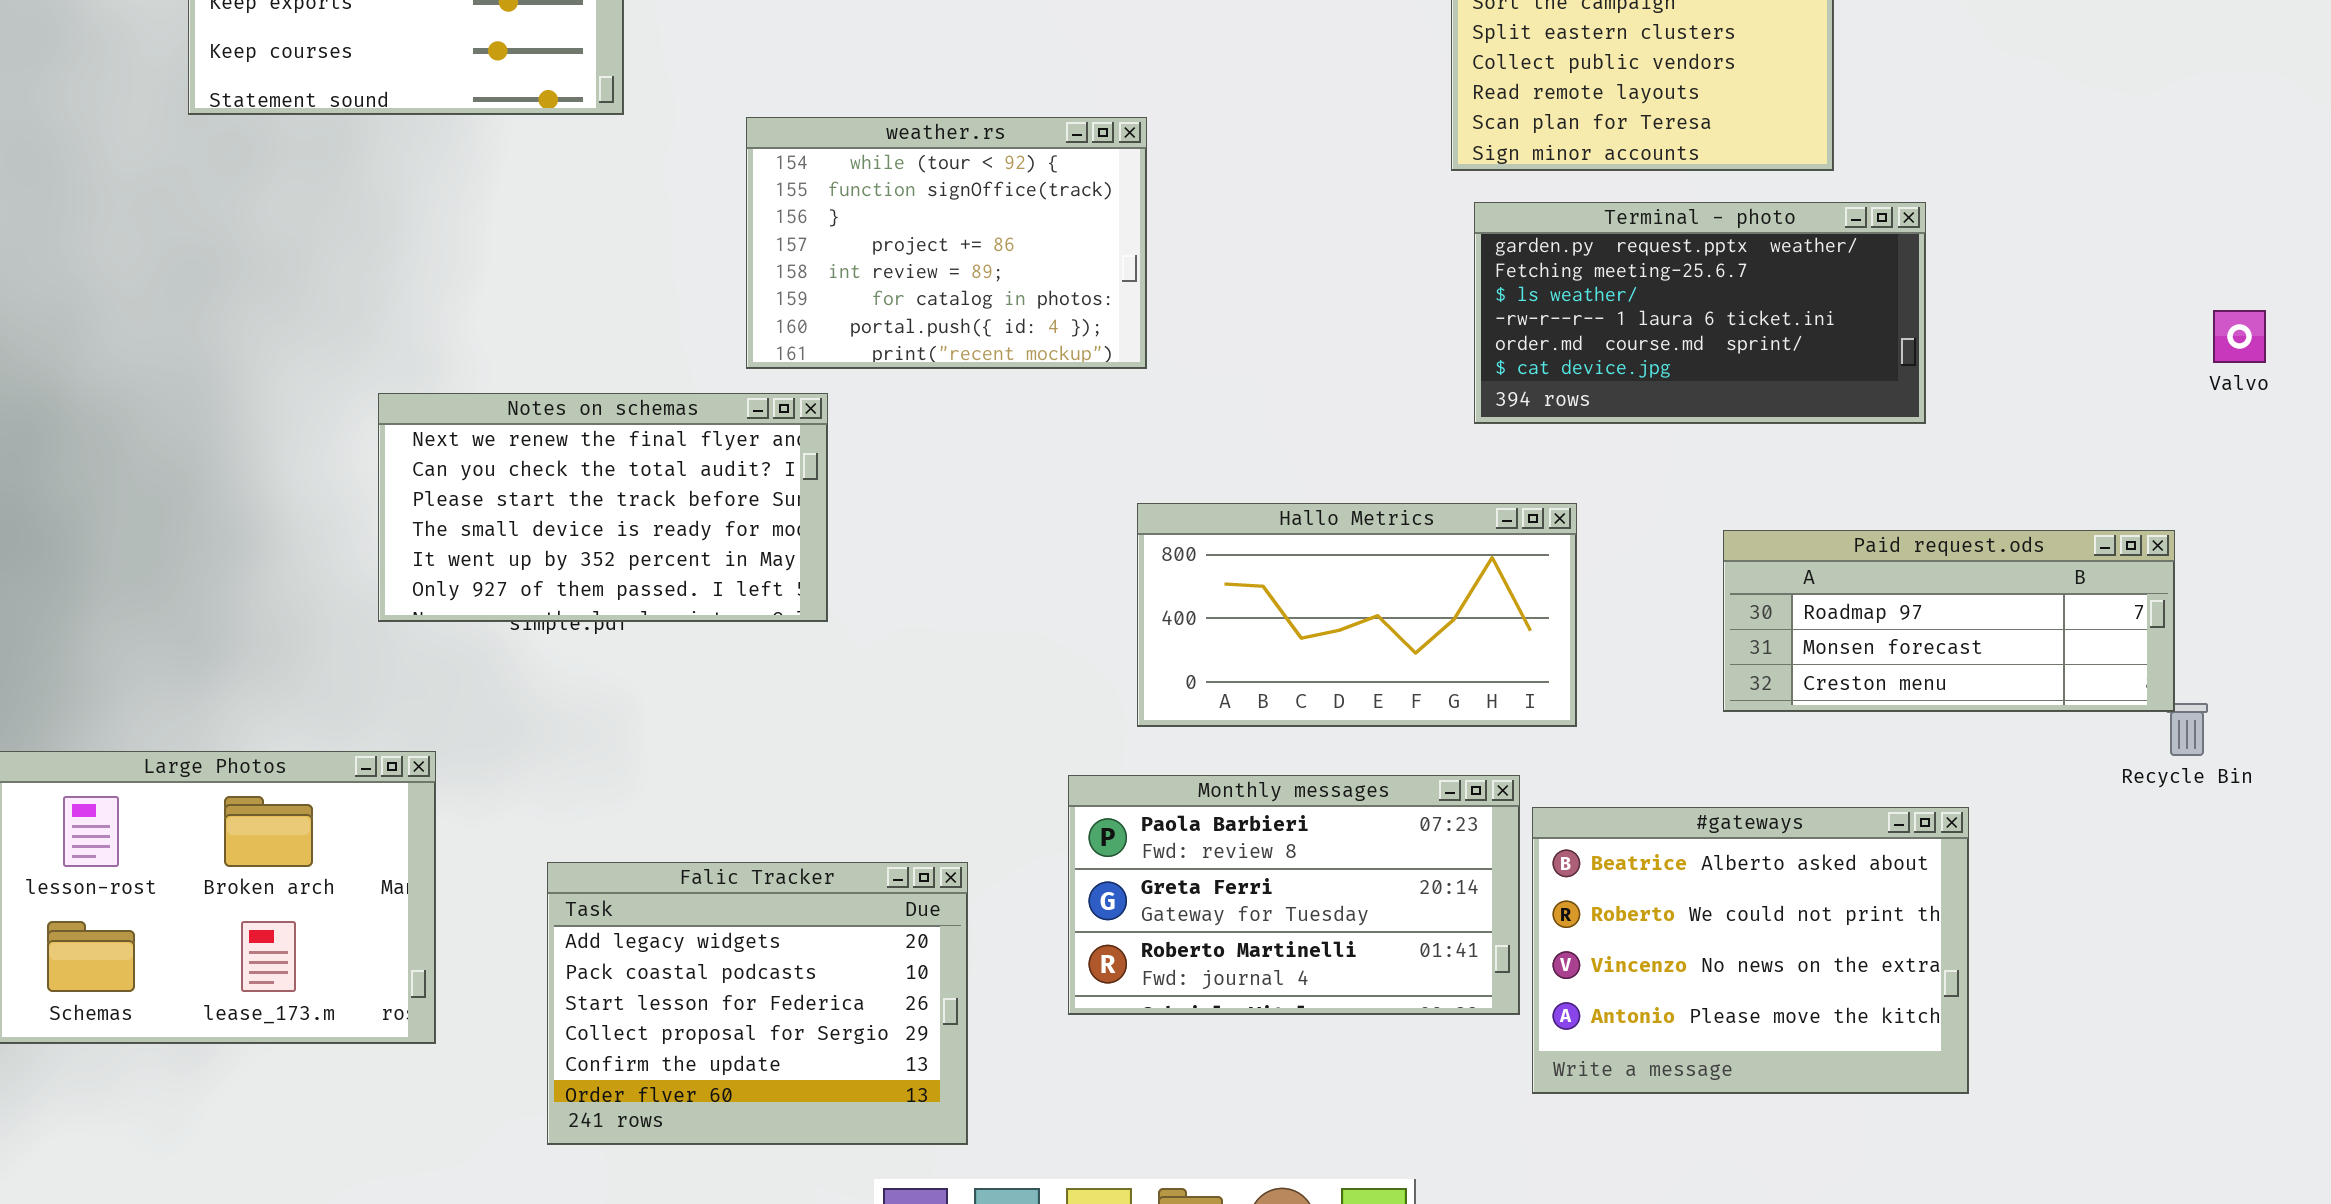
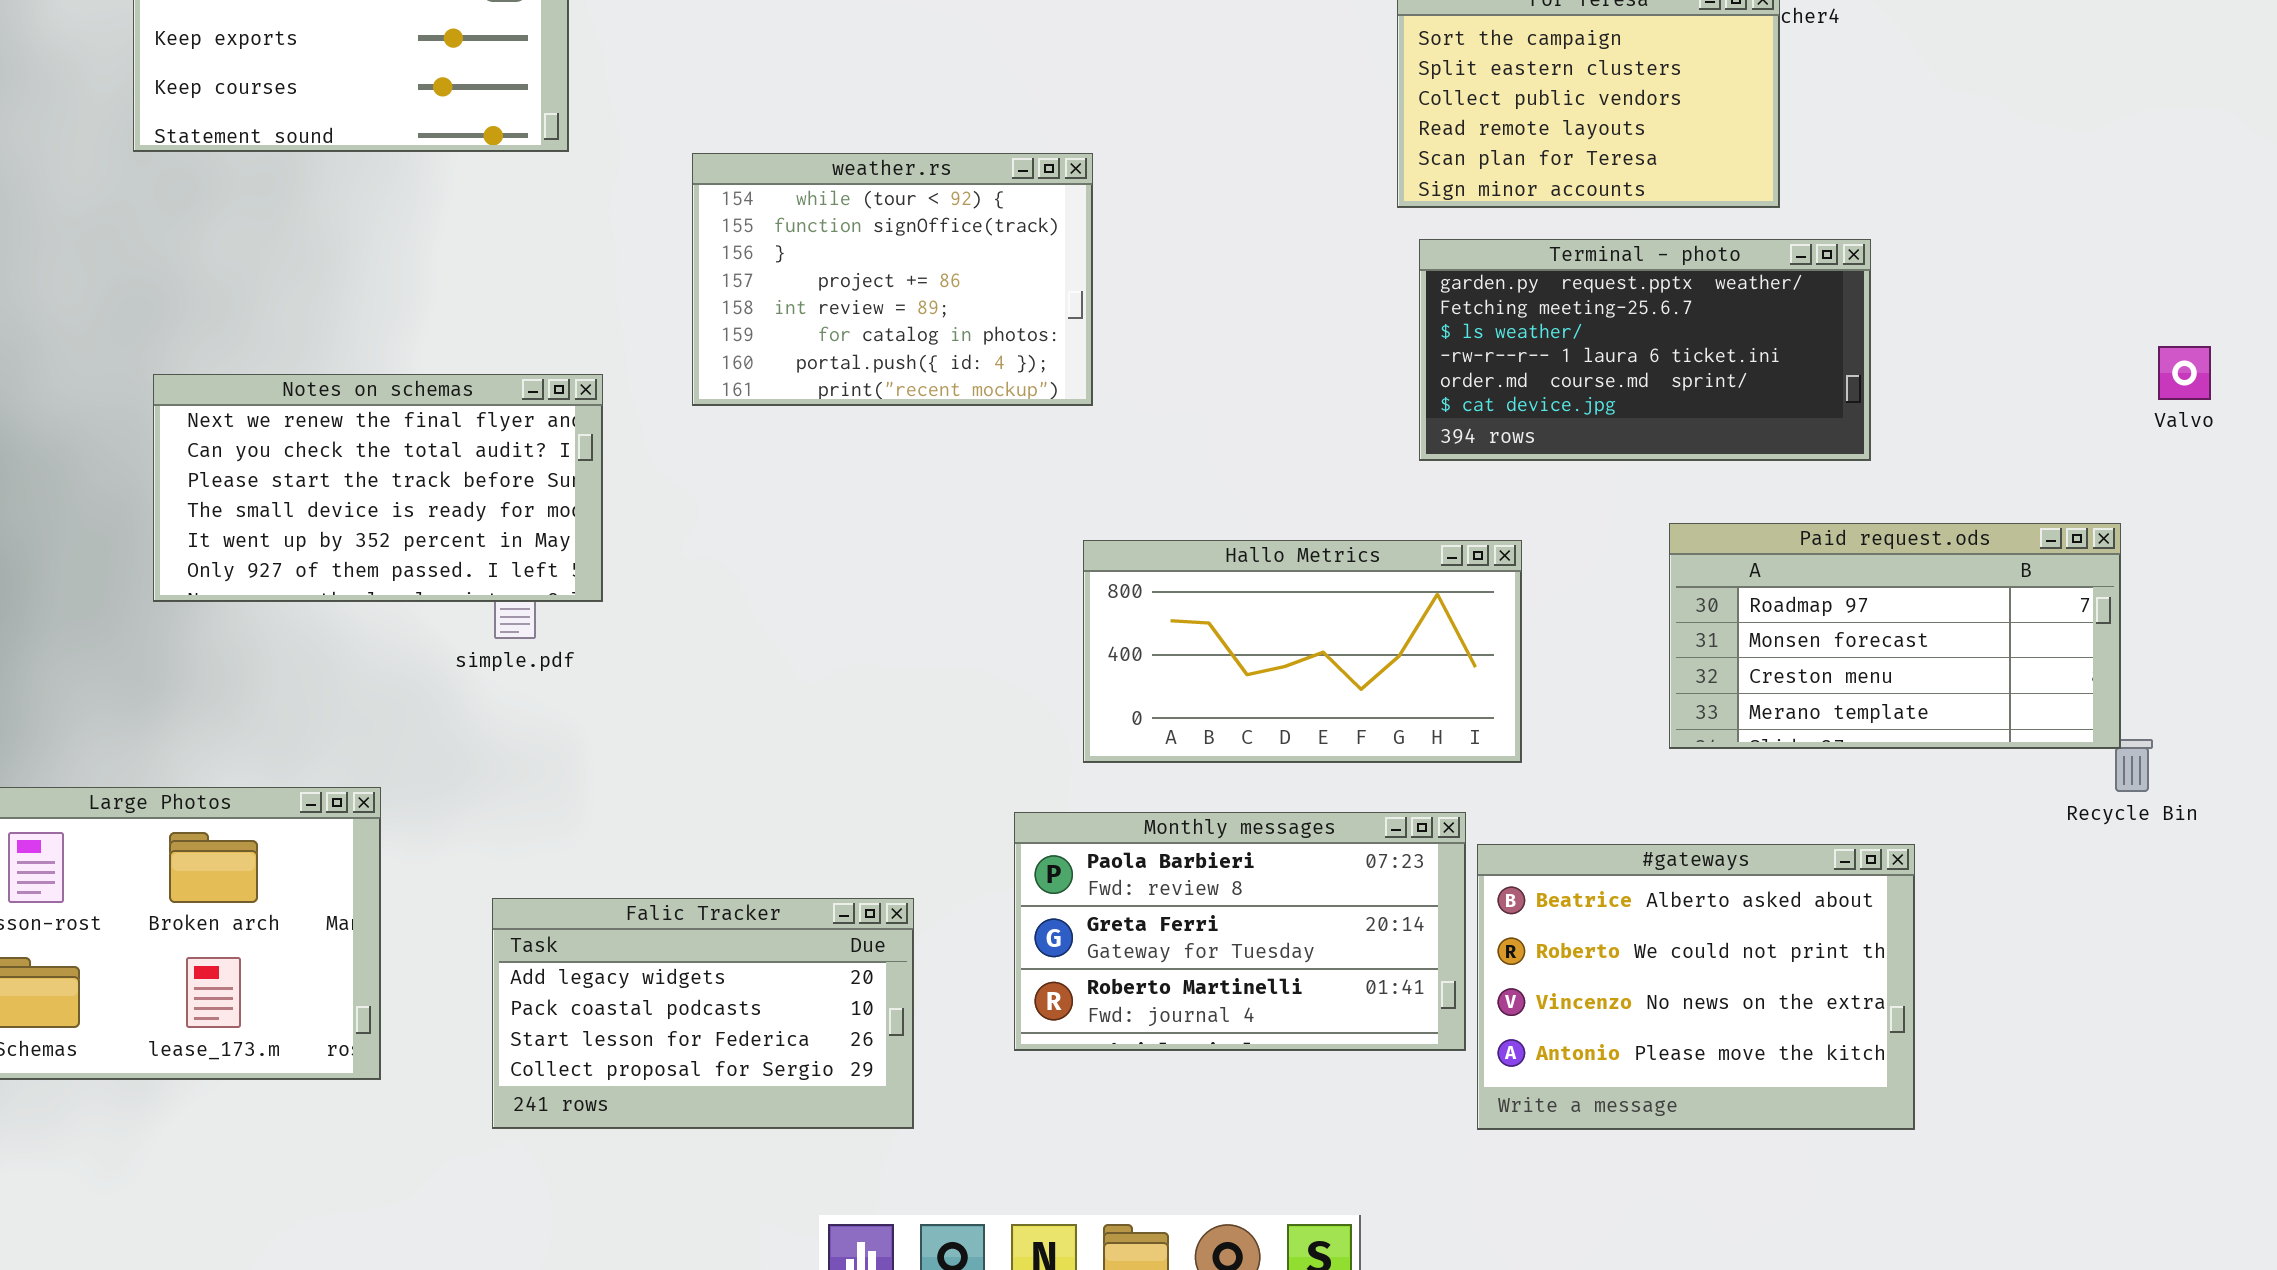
Notes on schemas: [378,393,828,622] -> [153,374,603,602], moved
Paid request.ods: [1723,530,2175,712] -> [1669,523,2121,749], resized
Falic Tracker: [547,862,968,1145] -> [492,898,914,1129], resized

